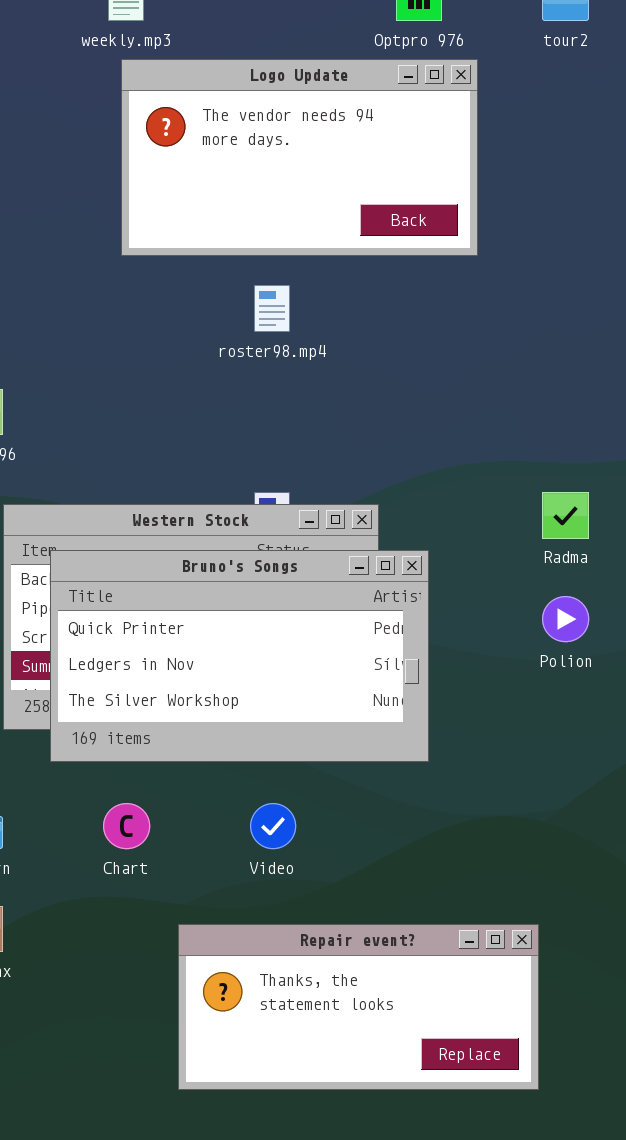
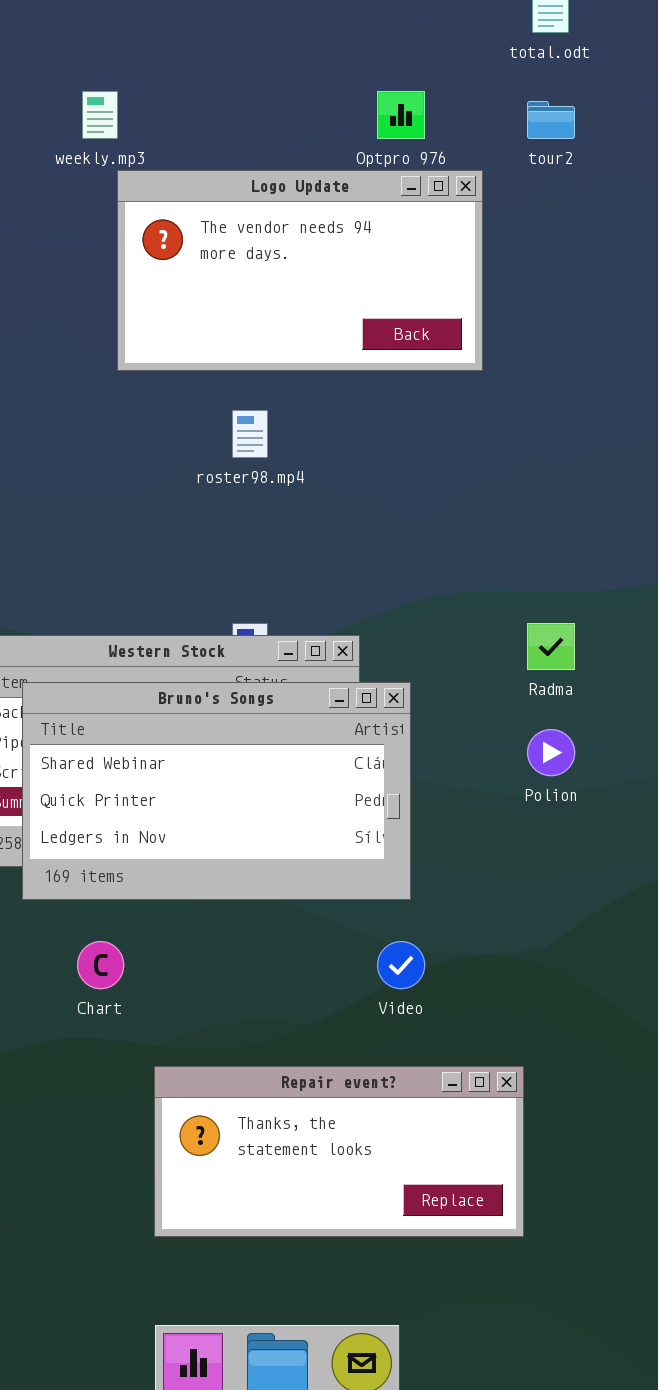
Logo Update: [121,59,478,256] -> [117,170,483,371], moved
Bruno's Songs: [50,550,429,762] -> [22,682,411,900], scrolled up 1 row
Video: [250,803,296,849] -> [377,941,425,989], moved

